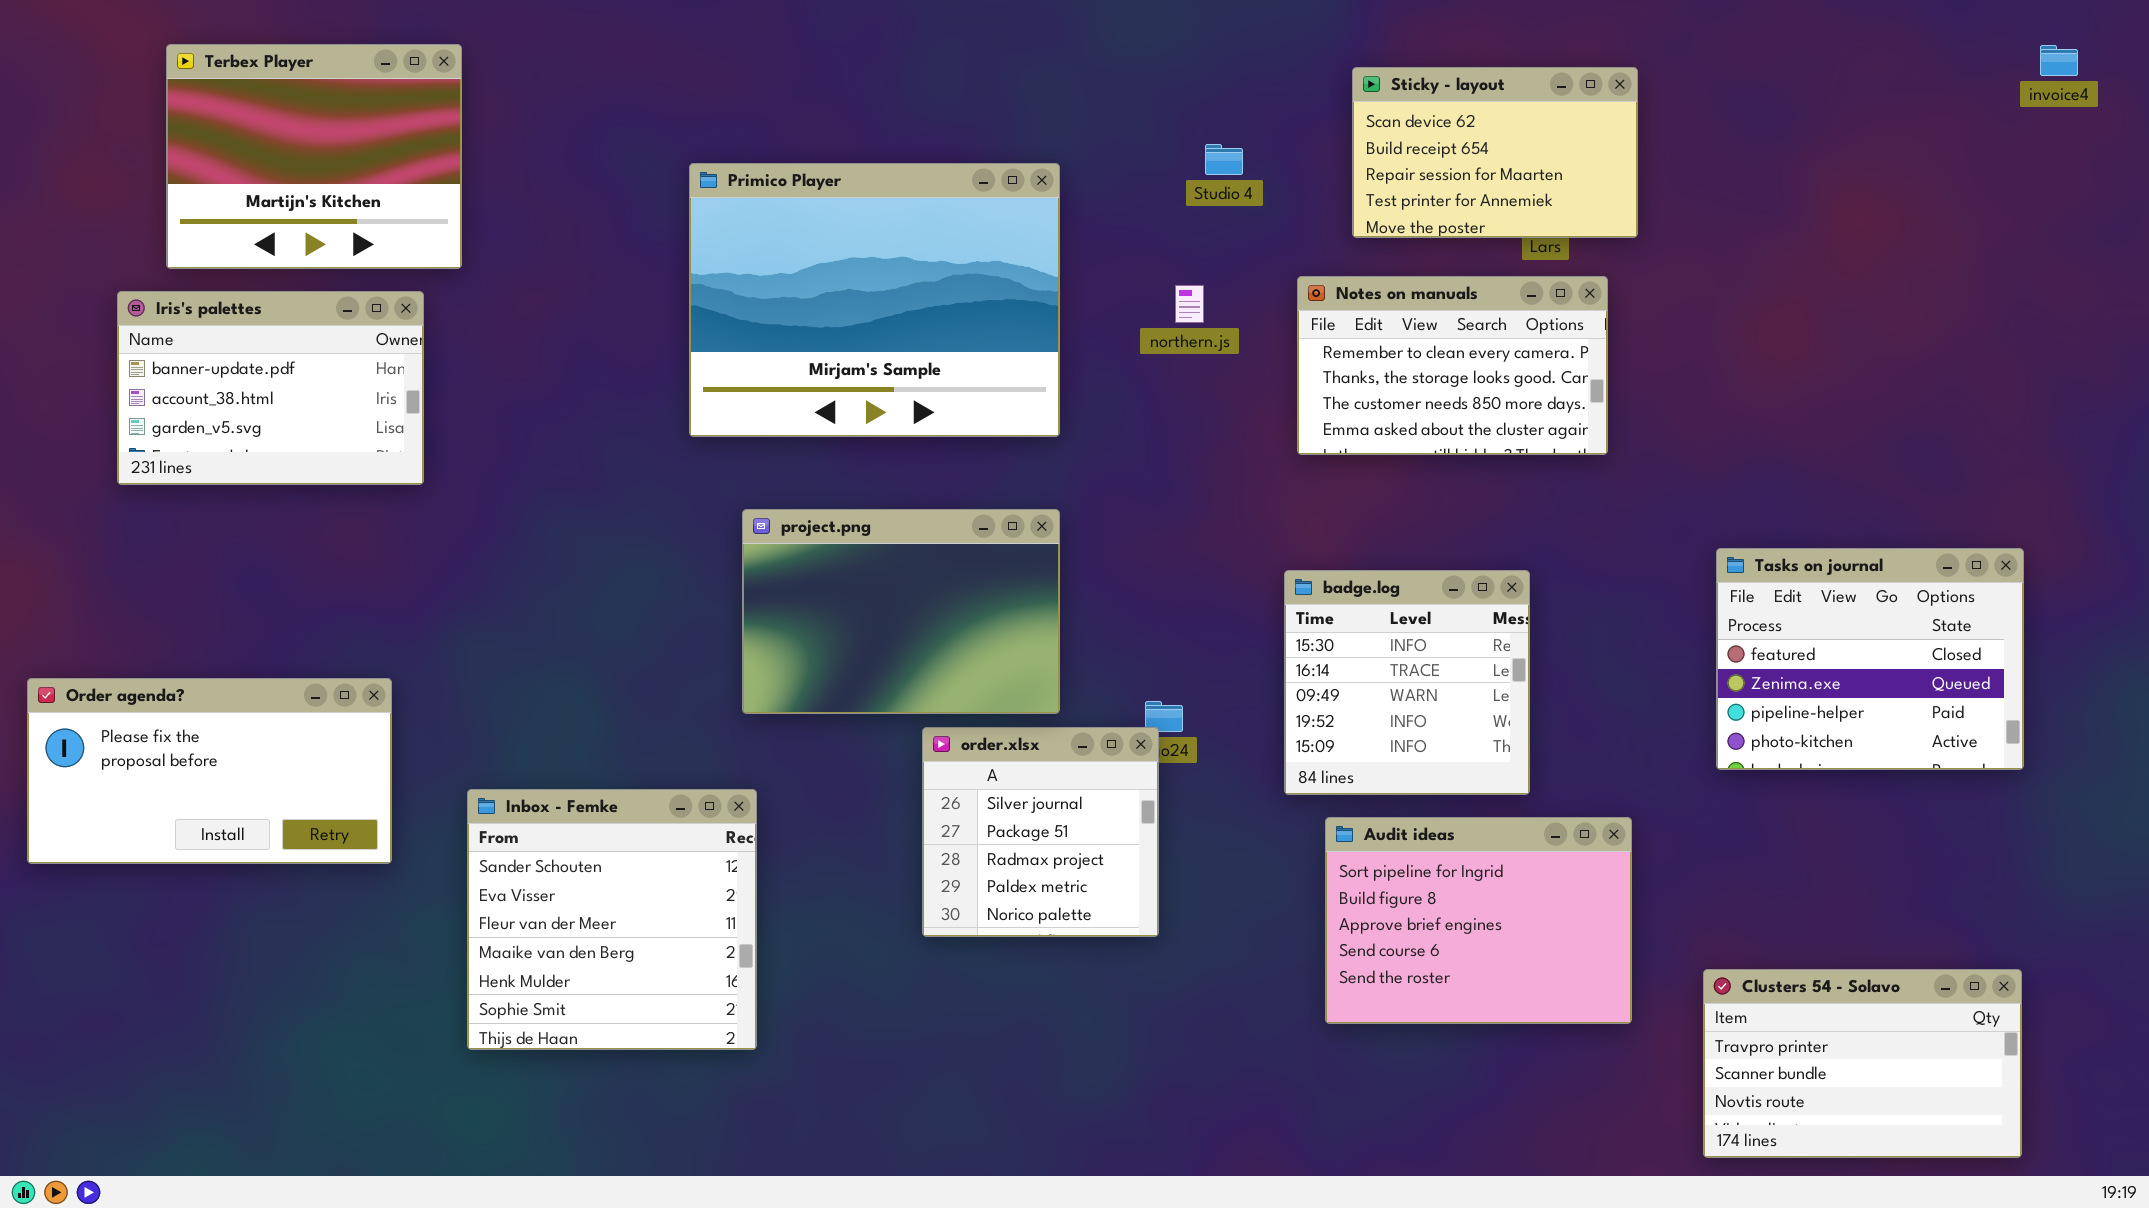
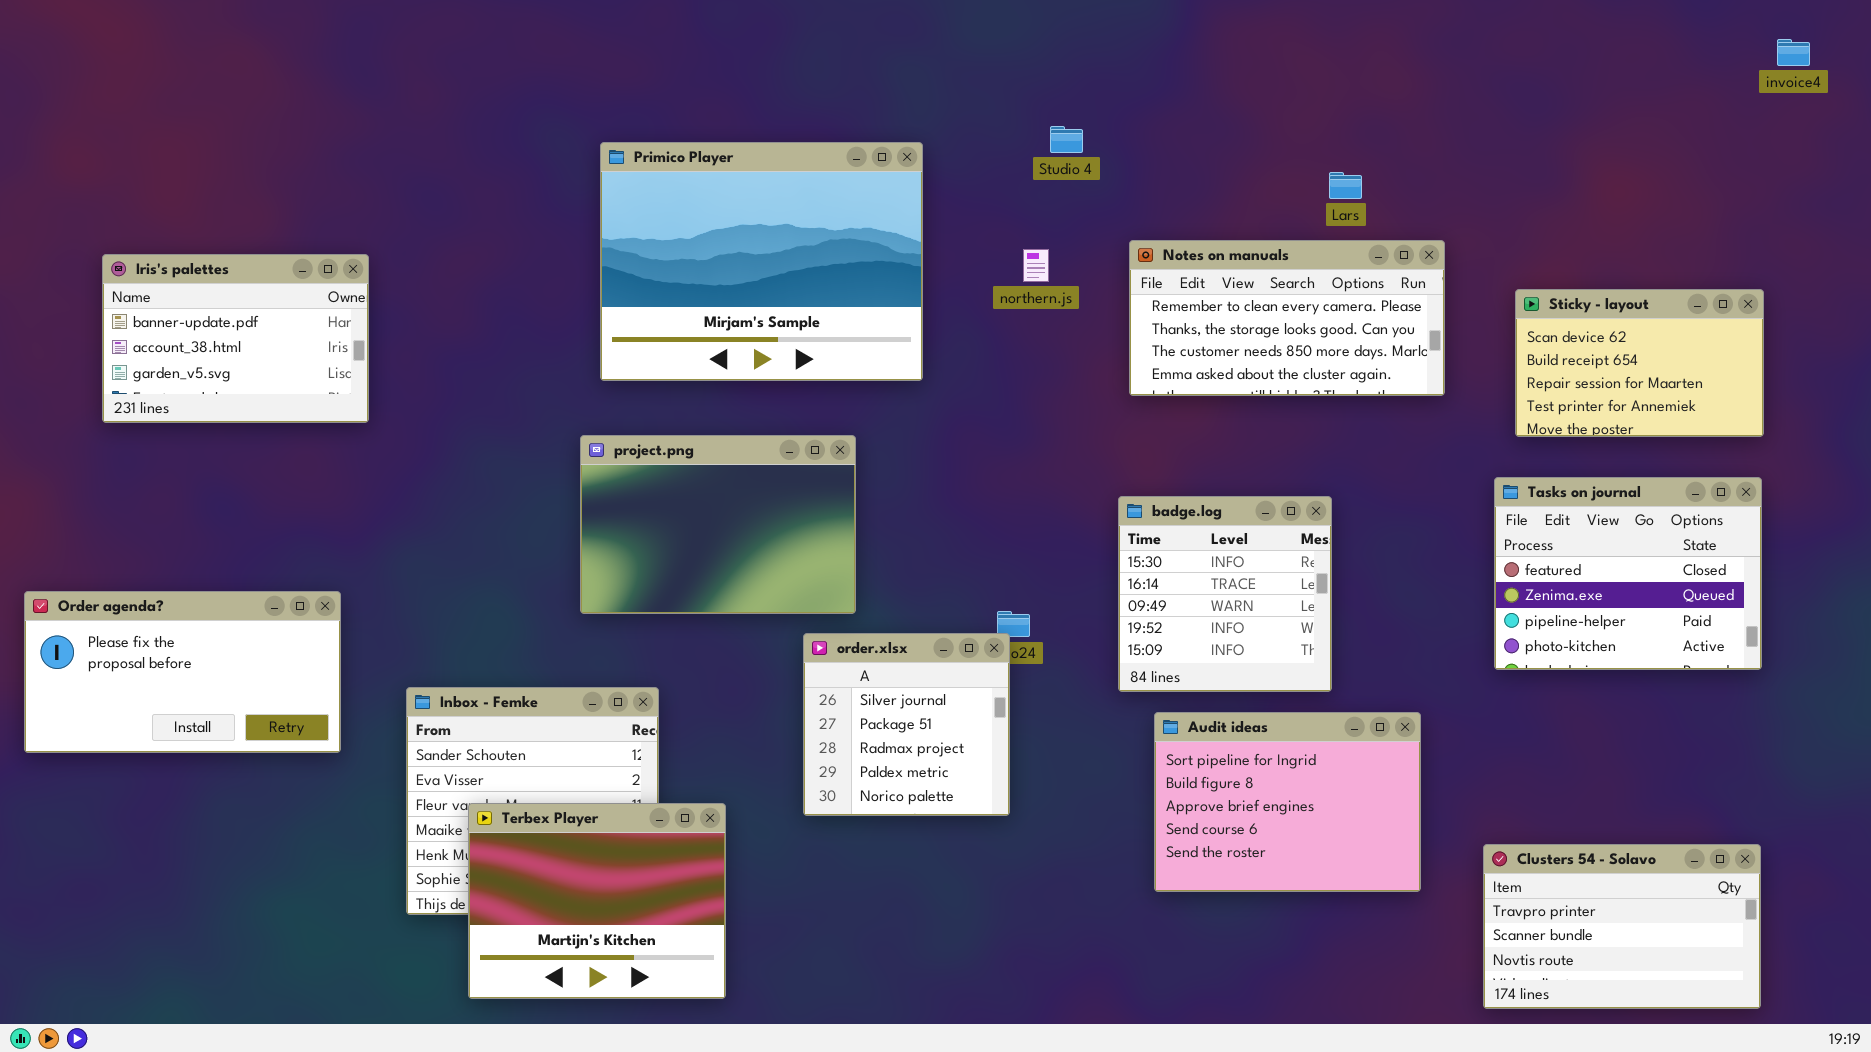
Terbex Player: [166,44,462,269] -> [468,803,726,999], moved
Sticky - layout: [1352,67,1638,238] -> [1515,289,1764,437], moved
Notes on manuals: [1297,276,1608,455] -> [1129,240,1445,396], resized
project.png: [742,509,1060,714] -> [580,435,856,614], moved

